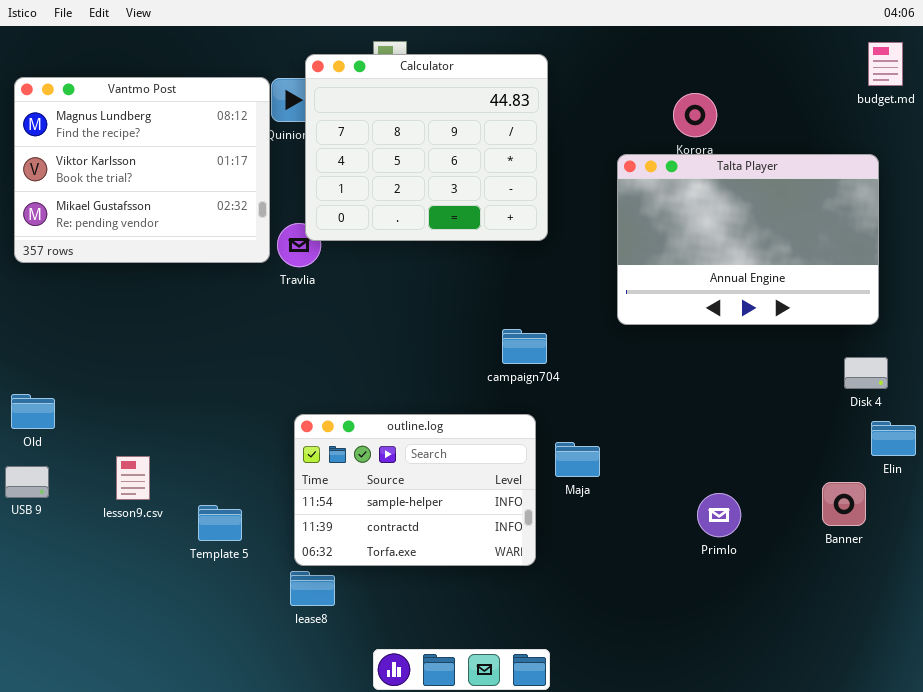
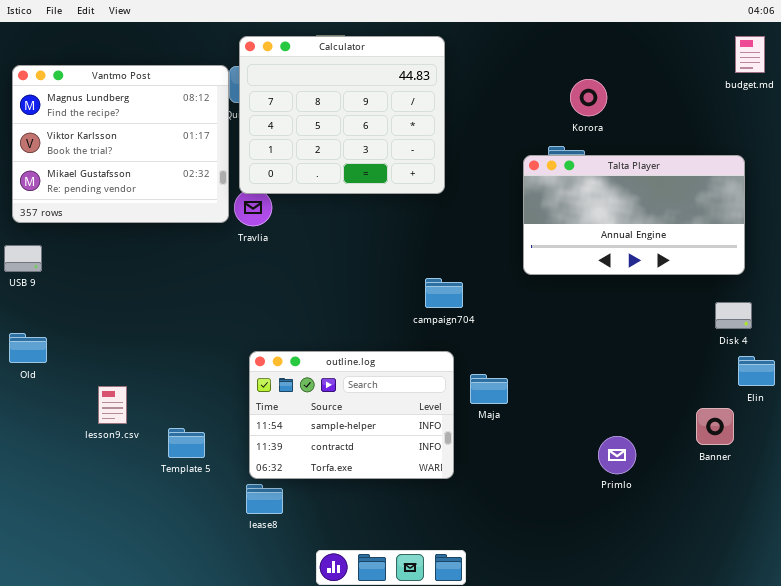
Calculator: [305,54,548,241] -> [239,36,445,194], moved
Talta Player: [617,154,879,325] -> [523,155,745,275], resized
USB 9: [5,466,49,498] -> [4,245,42,272], moved
Primlo: [697,493,741,537] -> [598,436,636,474], moved

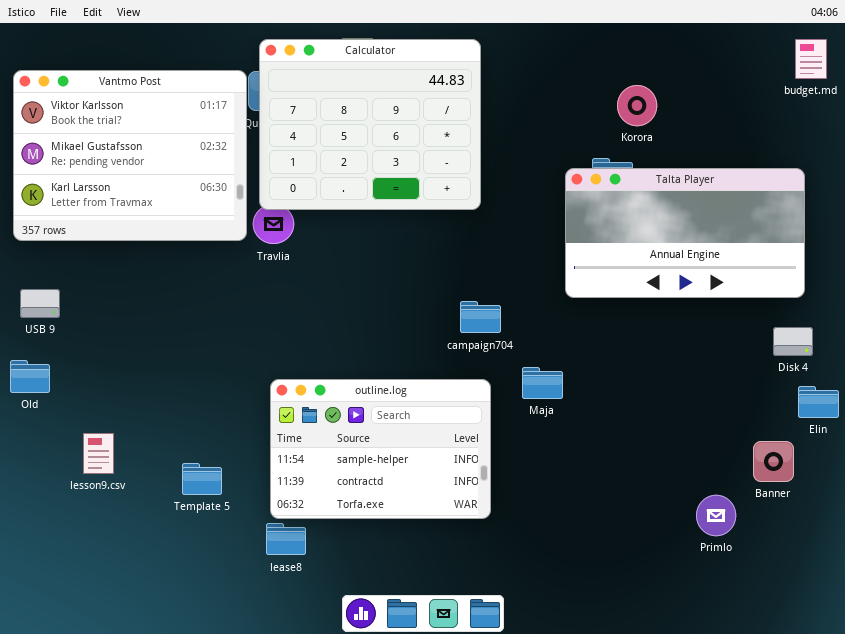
Vantmo Post: [12,65,229,223] -> [13,70,247,241], scrolled down 1 row
USB 9: [4,245,42,272] -> [20,289,60,318], moved
Maja: [470,374,508,404] -> [522,367,563,399], moved
lesson9.csv: [98,386,127,424] -> [83,433,114,474], moved
Primlo: [598,436,636,474] -> [696,495,736,536], moved

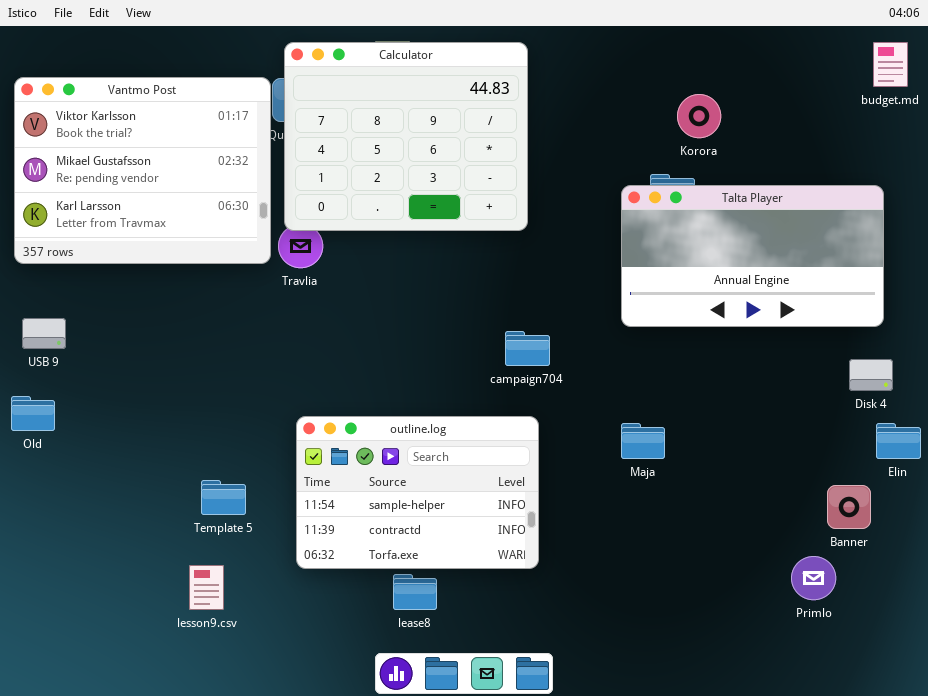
Maja: [522,367,563,399] -> [621,423,665,459], moved
lesson9.csv: [83,433,114,474] -> [189,565,224,610], moved
Template 5: [182,463,222,495] -> [201,480,246,515], moved
Primlo: [696,495,736,536] -> [791,556,836,600], moved
lease8: [266,523,306,555] -> [393,574,437,610], moved

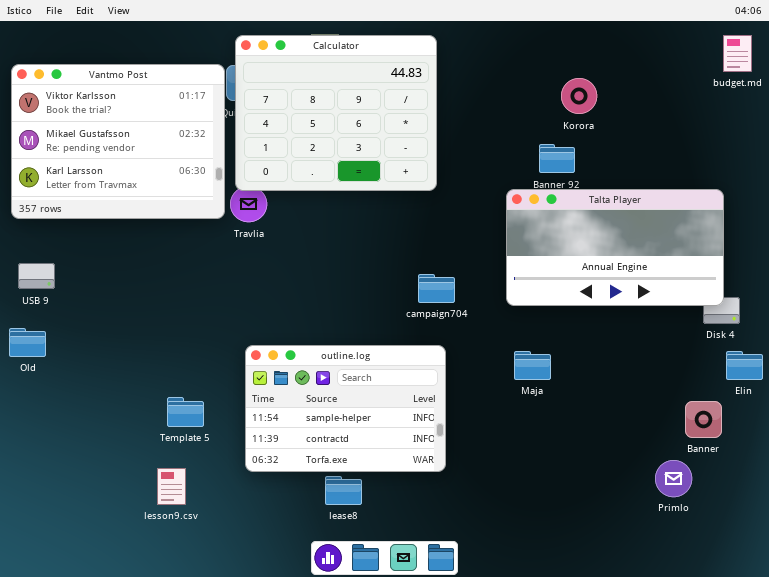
Talta Player: [621,185,884,327] -> [506,189,724,306], moved

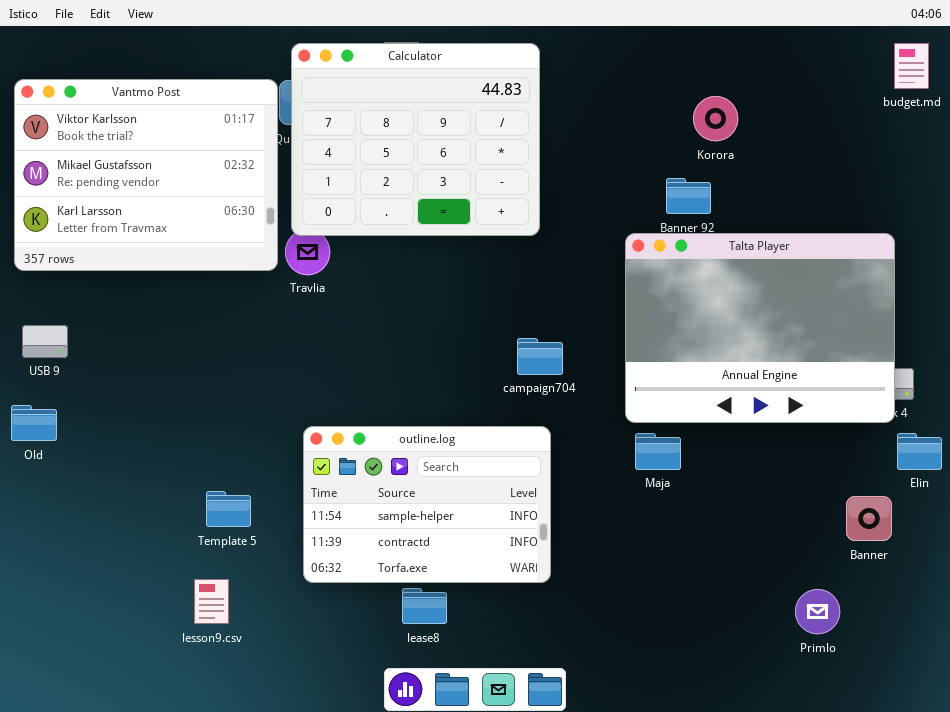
Talta Player: [506,189,724,306] -> [625,233,895,423], resized
Primlo: [655,460,692,497] -> [795,589,840,634], moved

